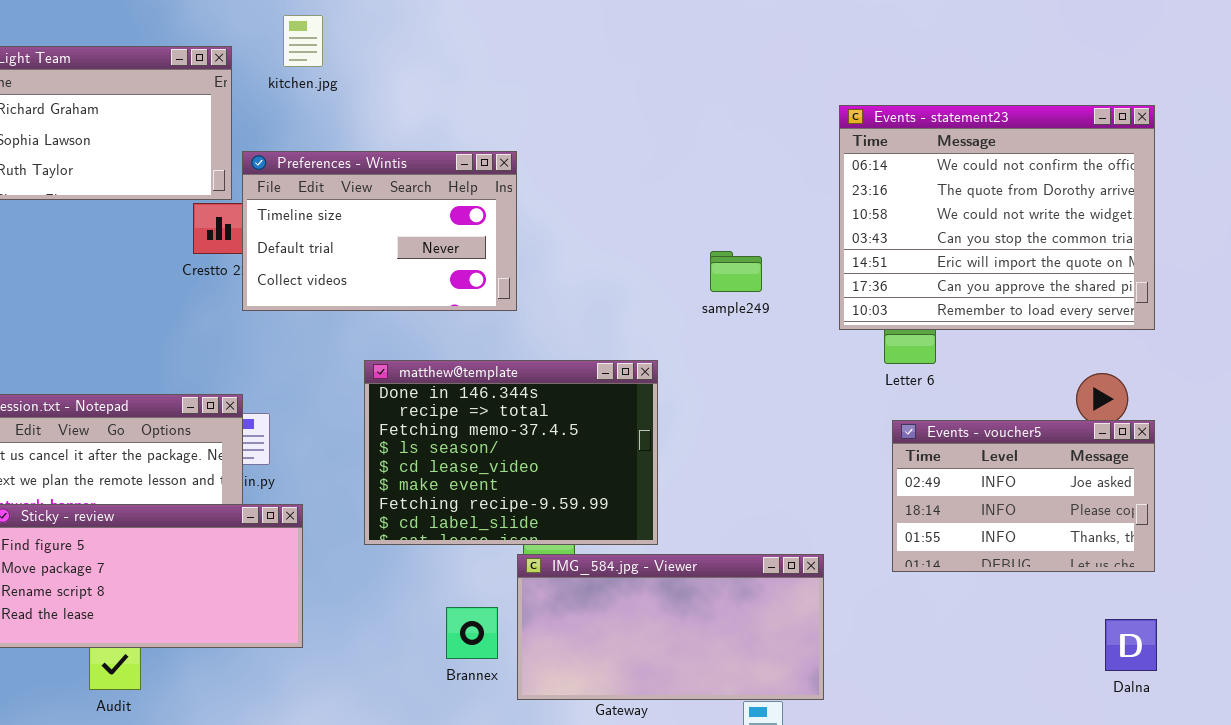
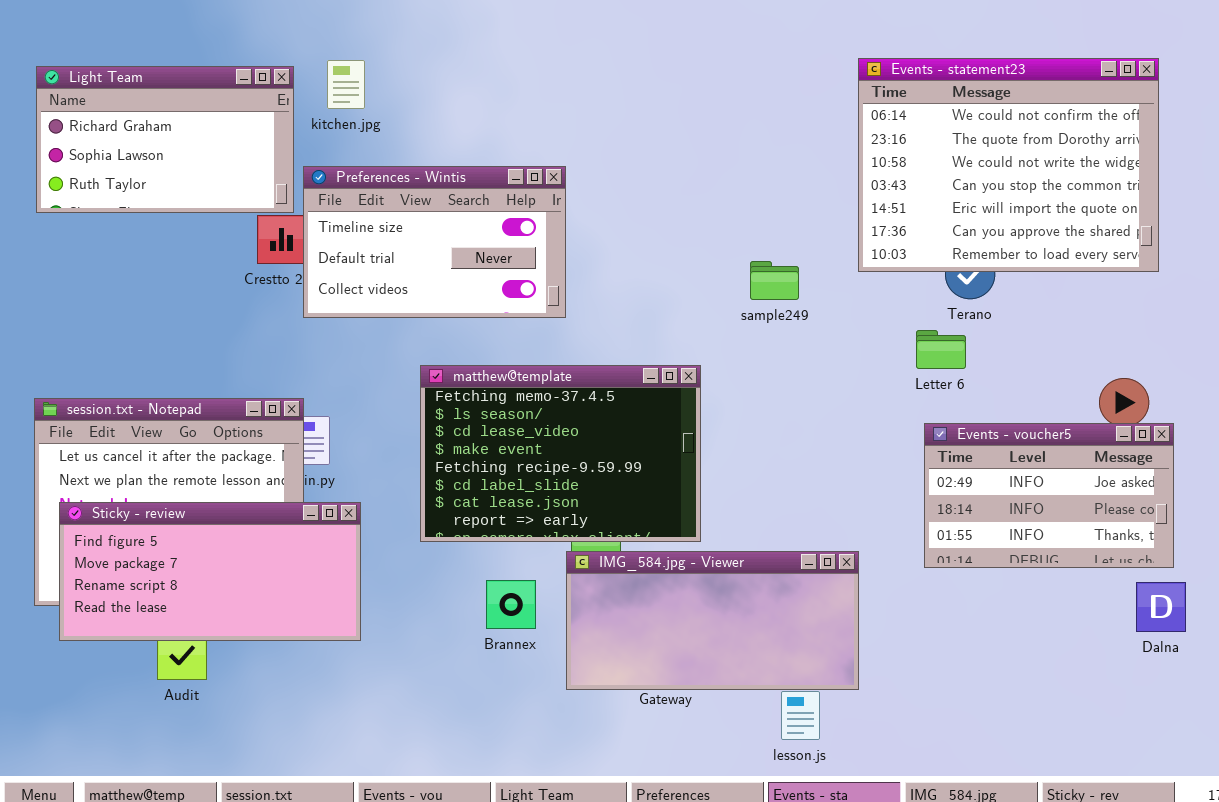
kitchen.jpg: [283,15,323,67] -> [327,60,365,109], moved
Events - statement23: [839,105,1155,330] -> [858,58,1159,272], moved
matthew@template: [364,360,658,545] -> [420,365,701,542], scrolled down 2 rows
Brannex: [446,607,498,659] -> [486,580,536,629], moved
Dalna: [1105,619,1157,671] -> [1136,582,1186,632], moved

